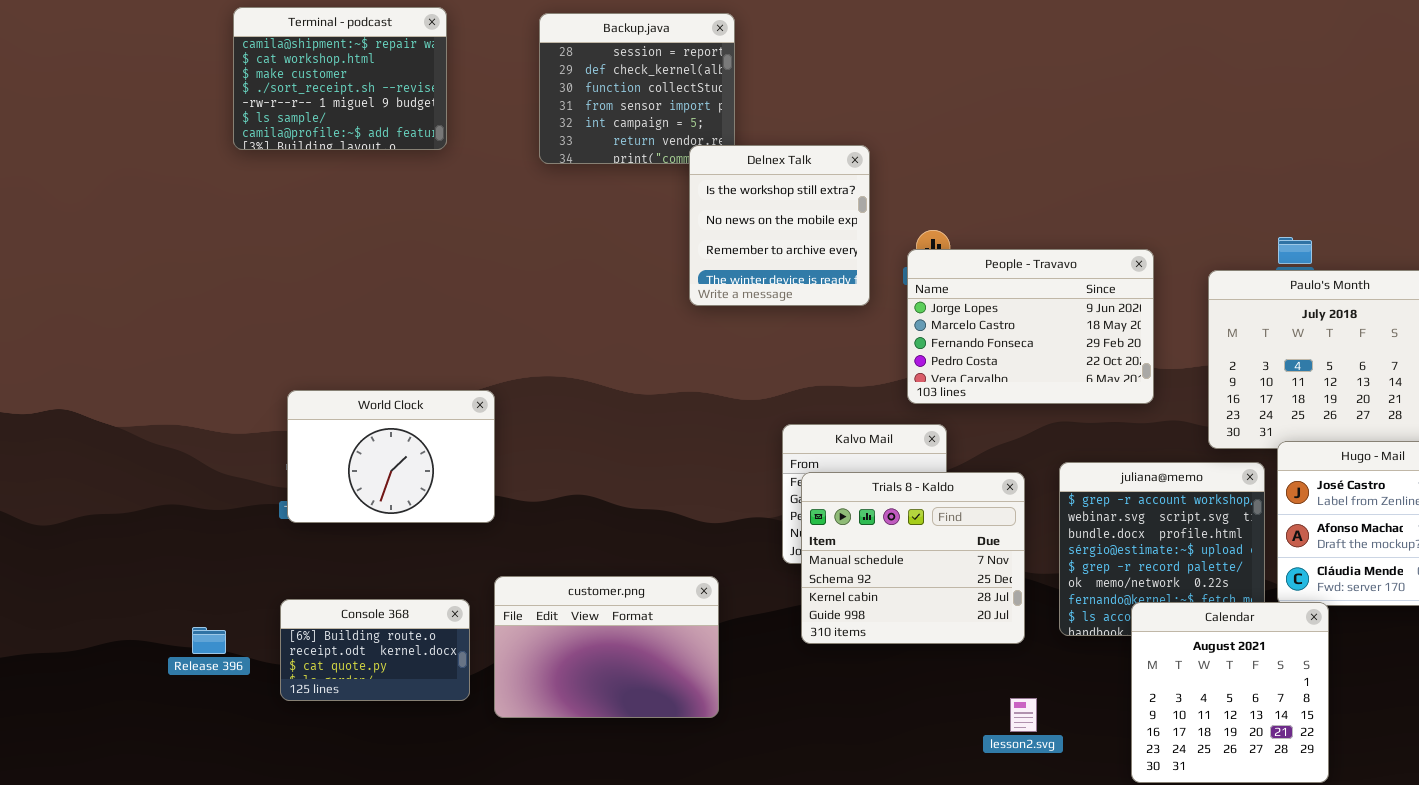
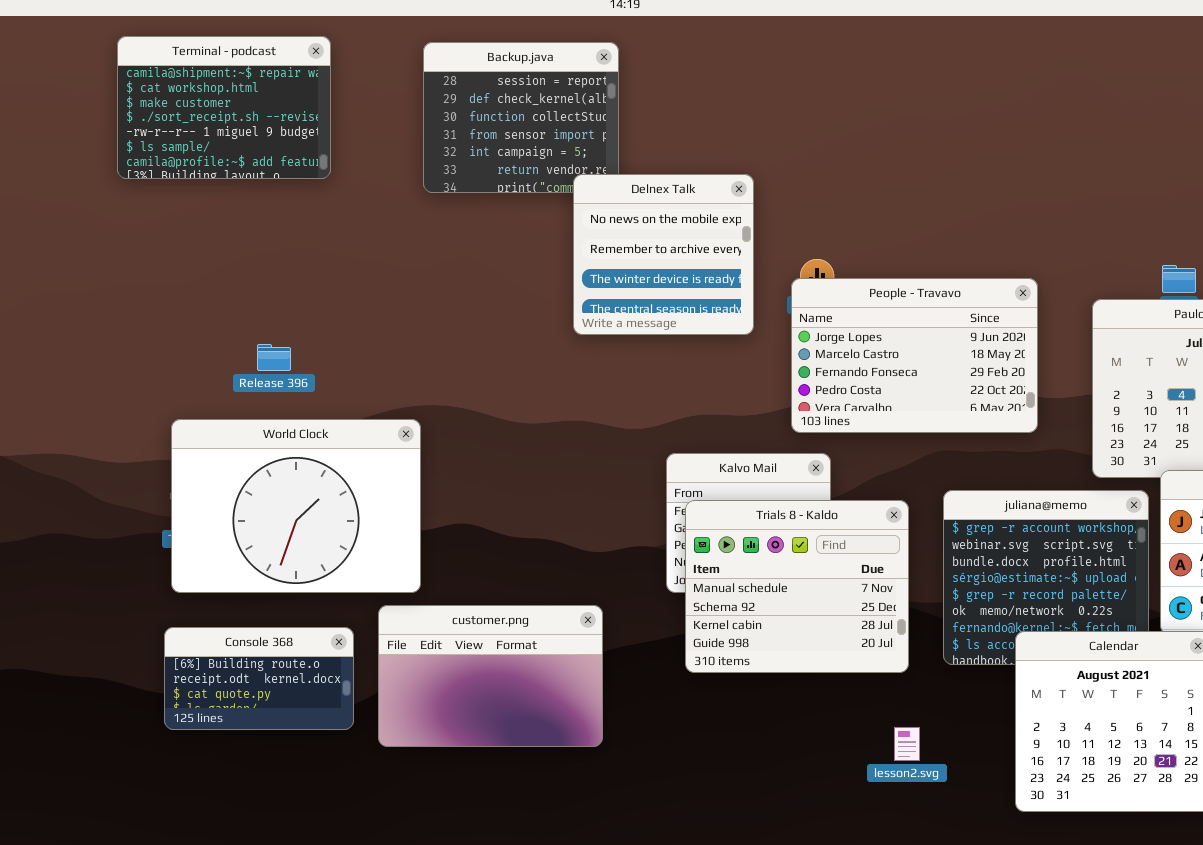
Delnex Talk: [689,145,870,306] -> [573,174,754,335], scrolled down 1 row
World Clock: [287,390,495,523] -> [171,419,421,593], resized
Release 396: [192,627,226,654] -> [257,344,291,371], moved

